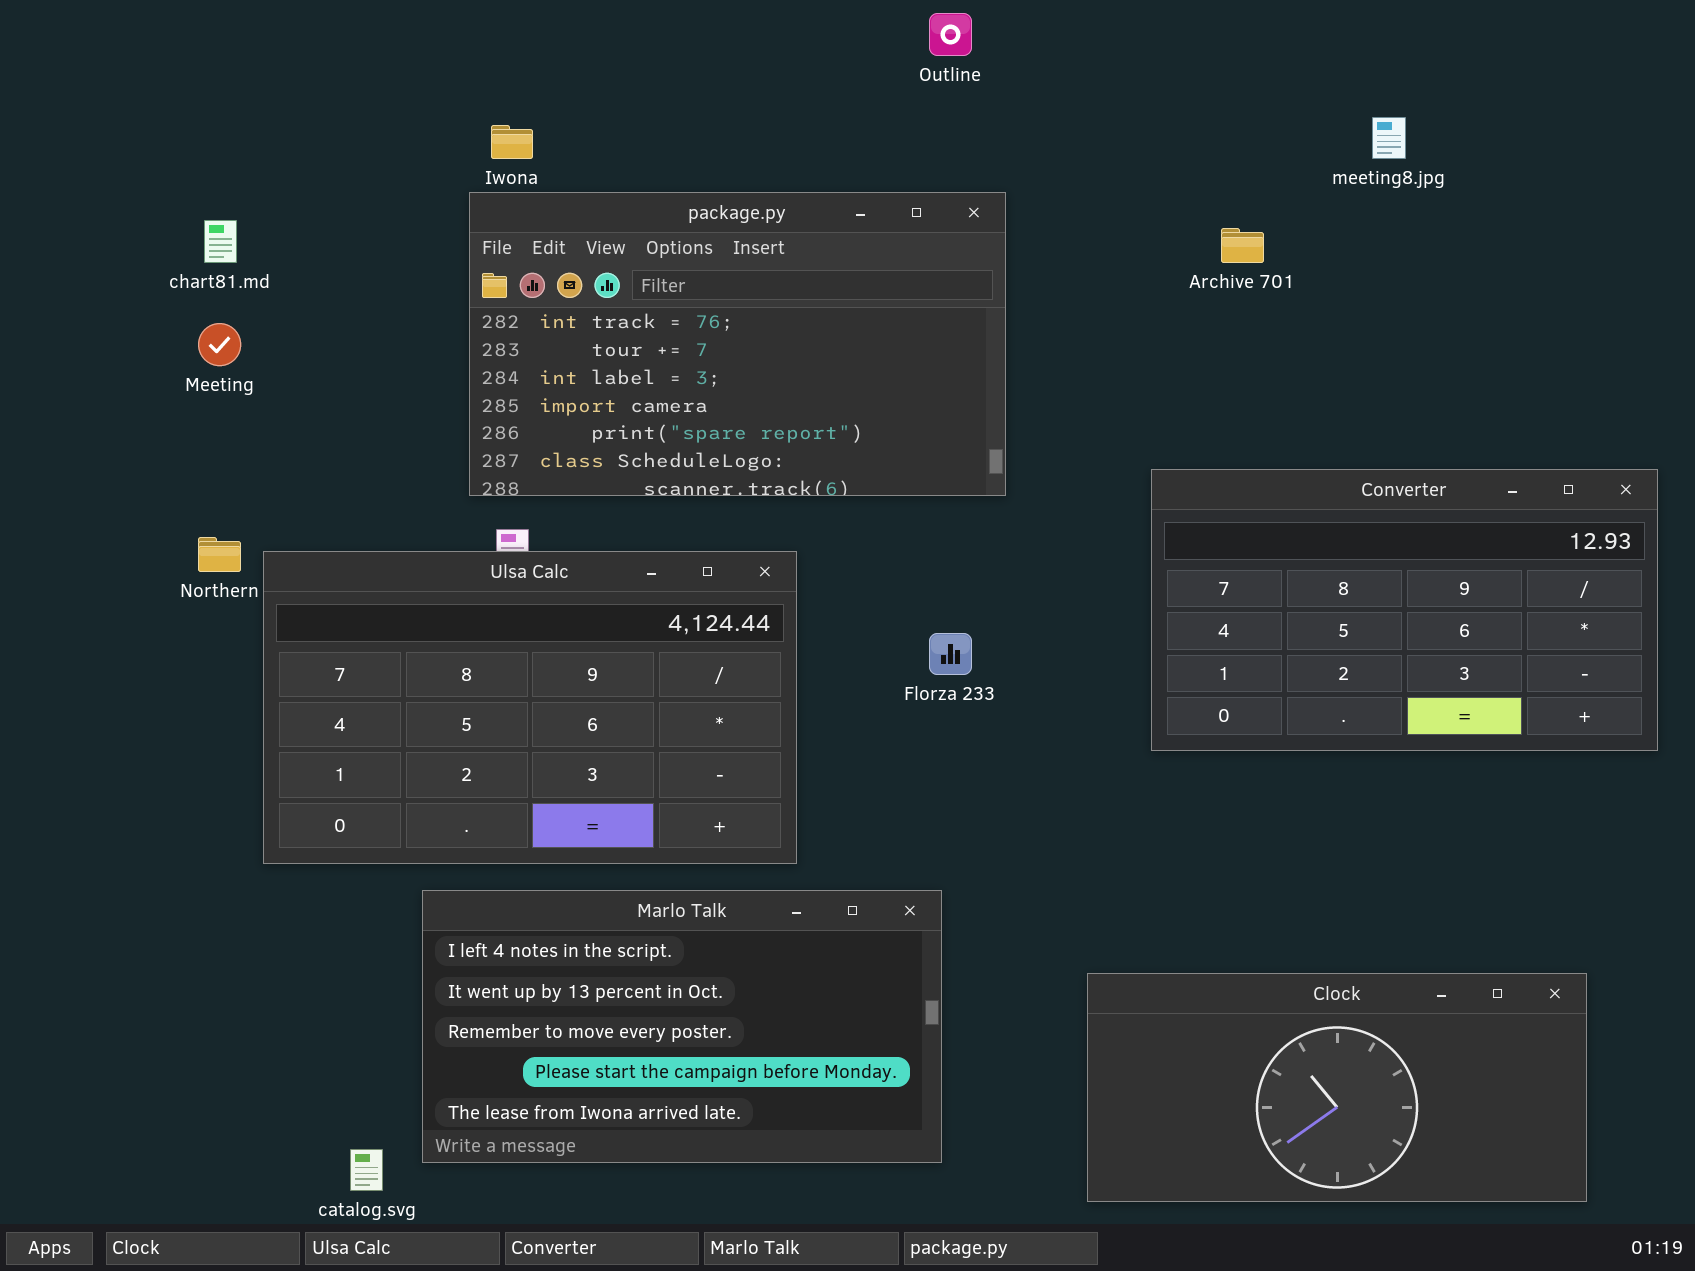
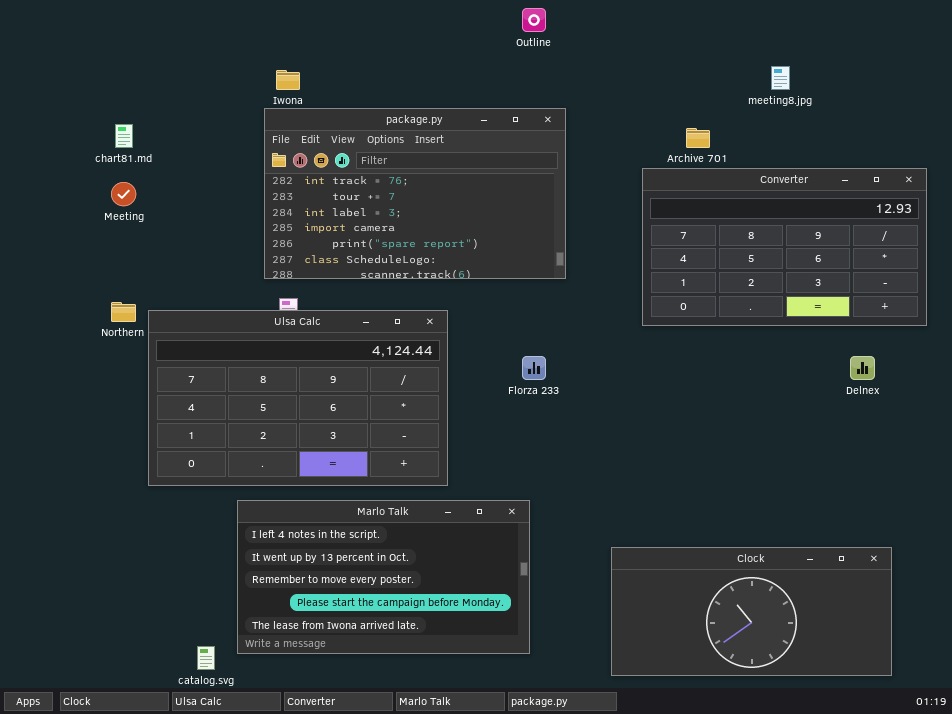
Converter: [1151,469,1658,751] -> [642,168,927,326], moved

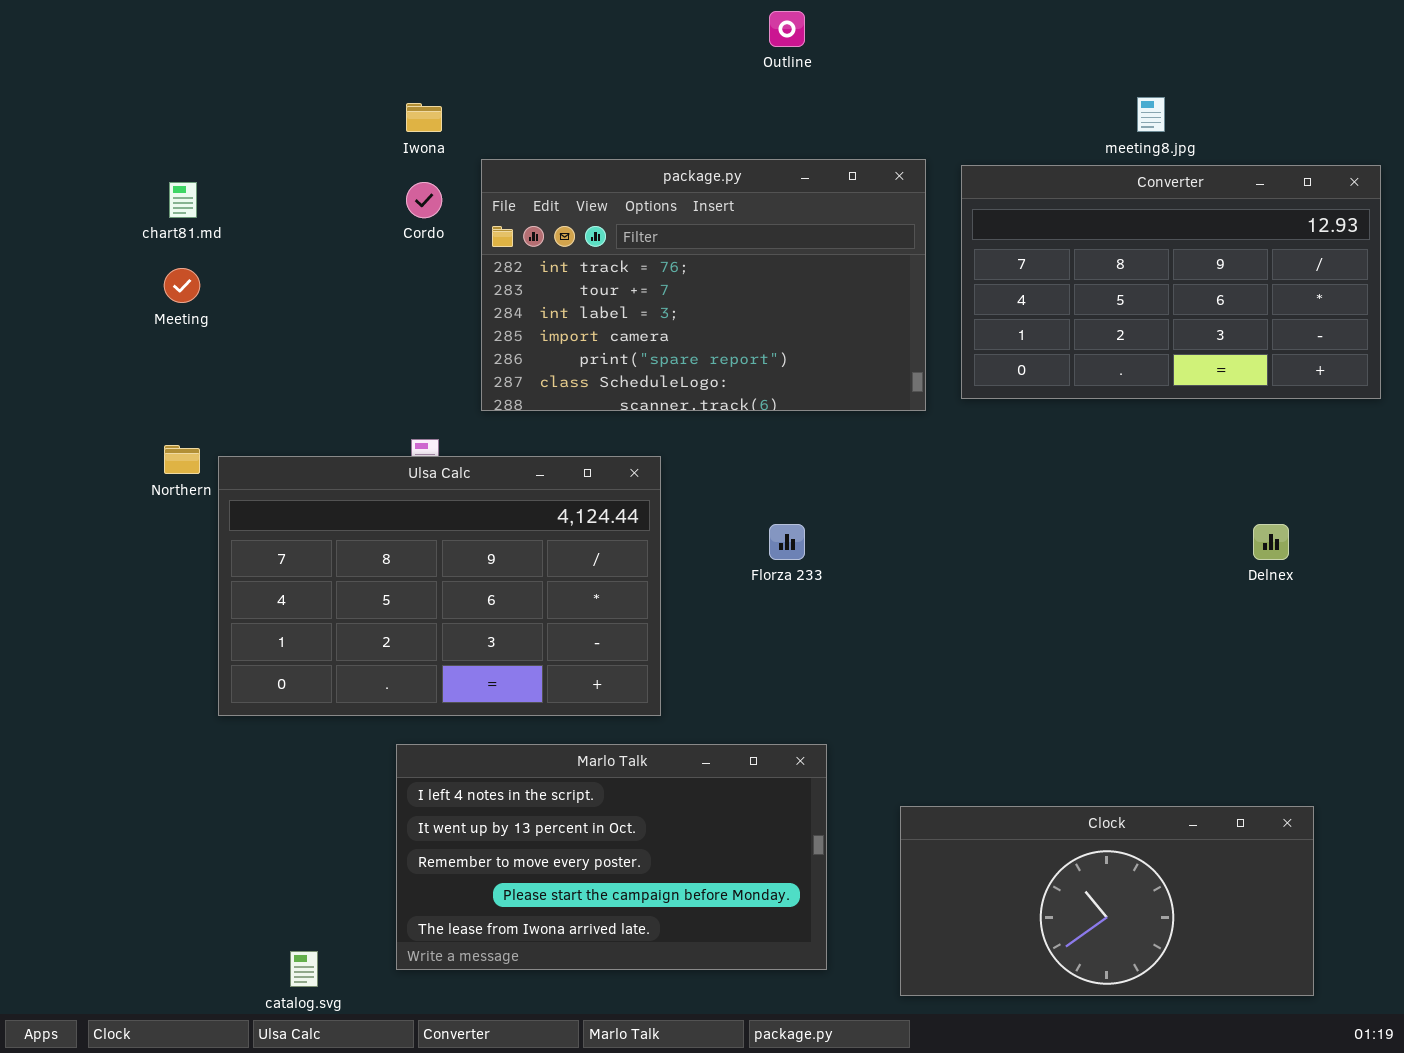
package.py: [264,108,566,279] -> [481,159,926,411], moved
Converter: [642,168,927,326] -> [961,165,1381,399], moved
Marlo Talk: [237,500,530,654] -> [396,744,827,970], moved

